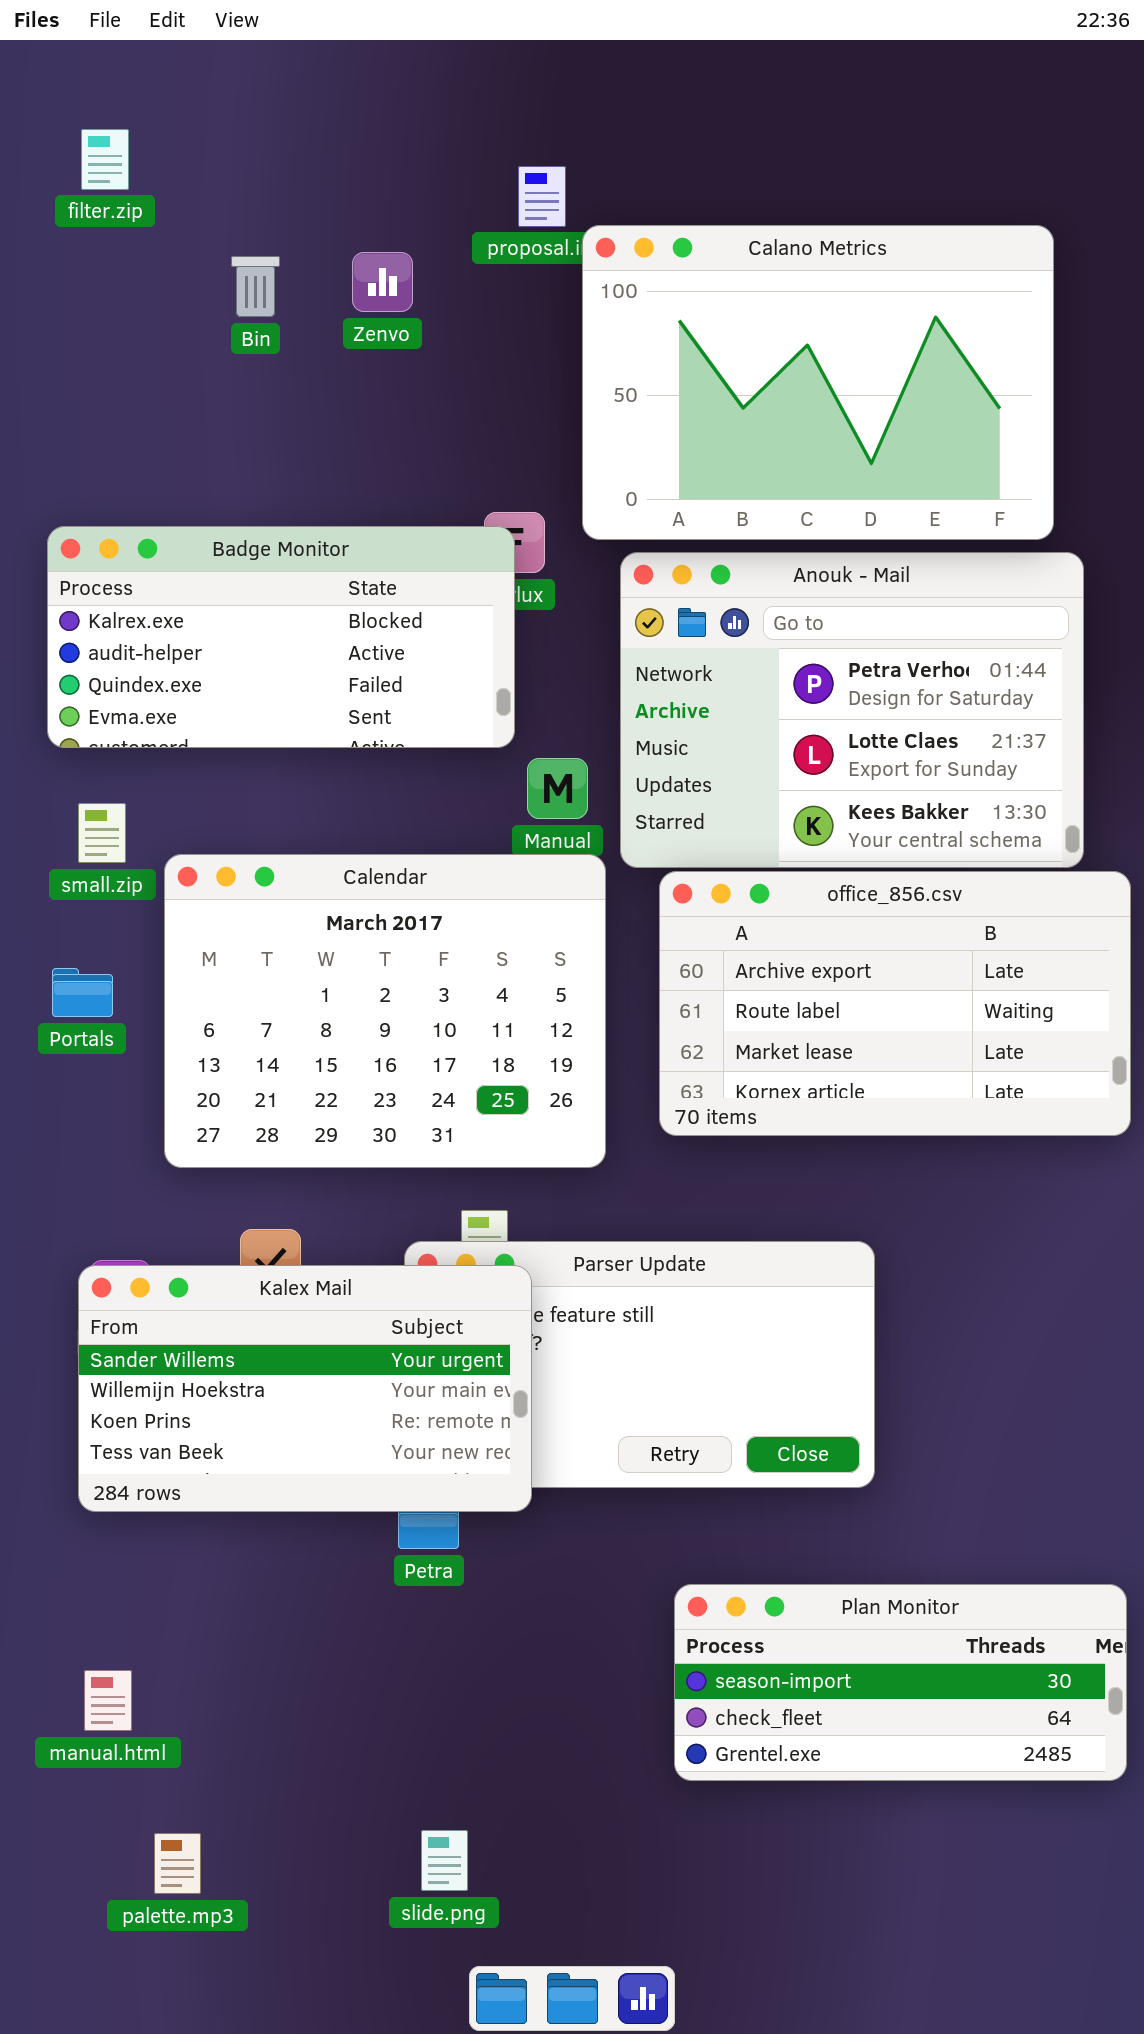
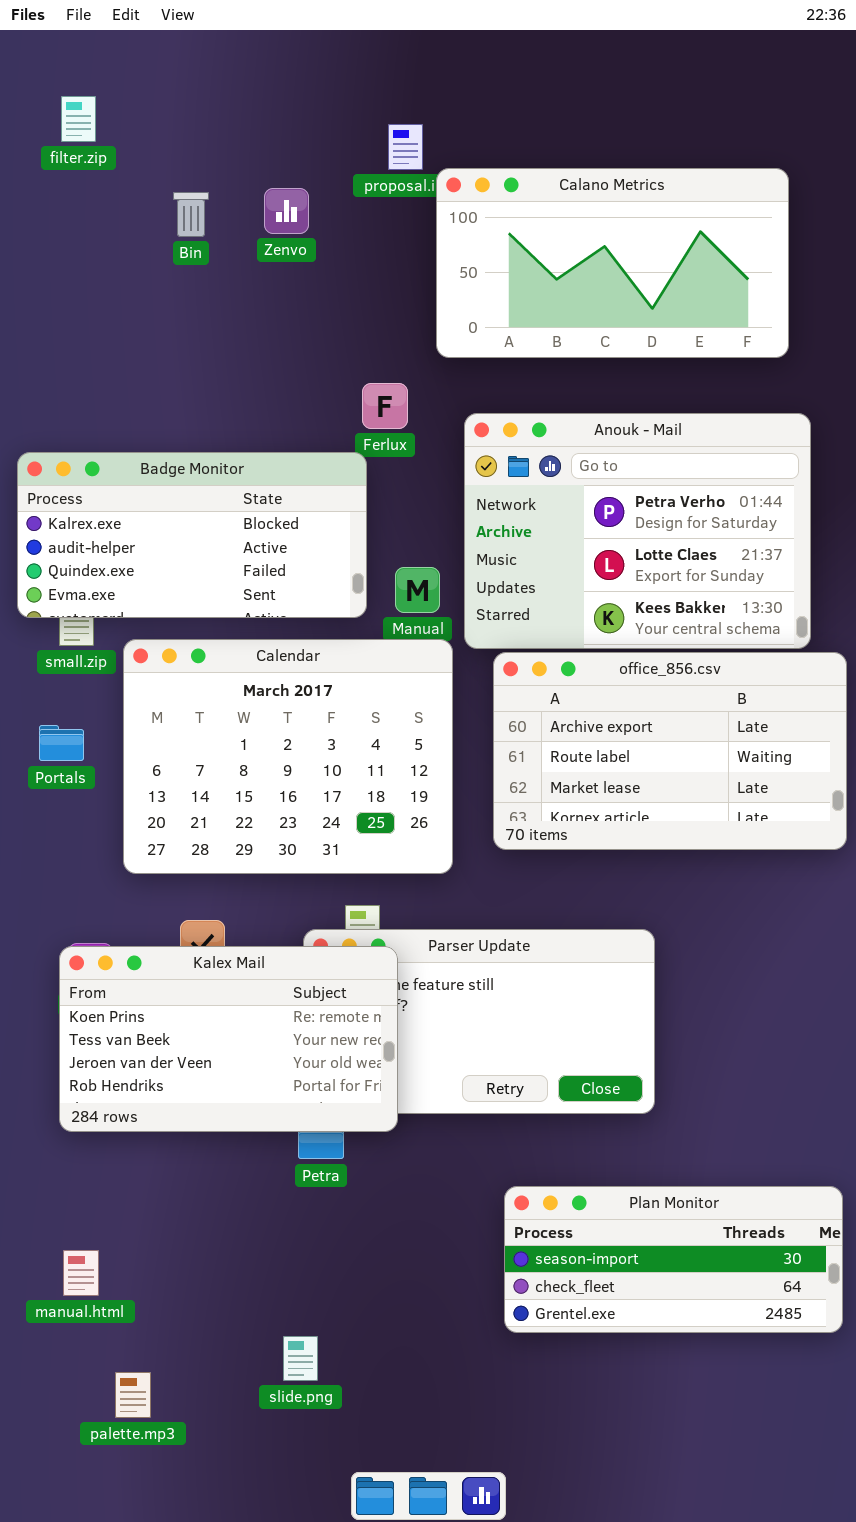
Calano Metrics: [582,225,1054,540] -> [436,168,789,358], resized
Badge Monitor: [47,526,515,748] -> [17,452,367,618], moved
Kalex Mail: [78,1265,532,1512] -> [59,946,398,1132], scrolled down 2 rows
slide.png: [421,1830,468,1891] -> [283,1336,318,1381], moved

